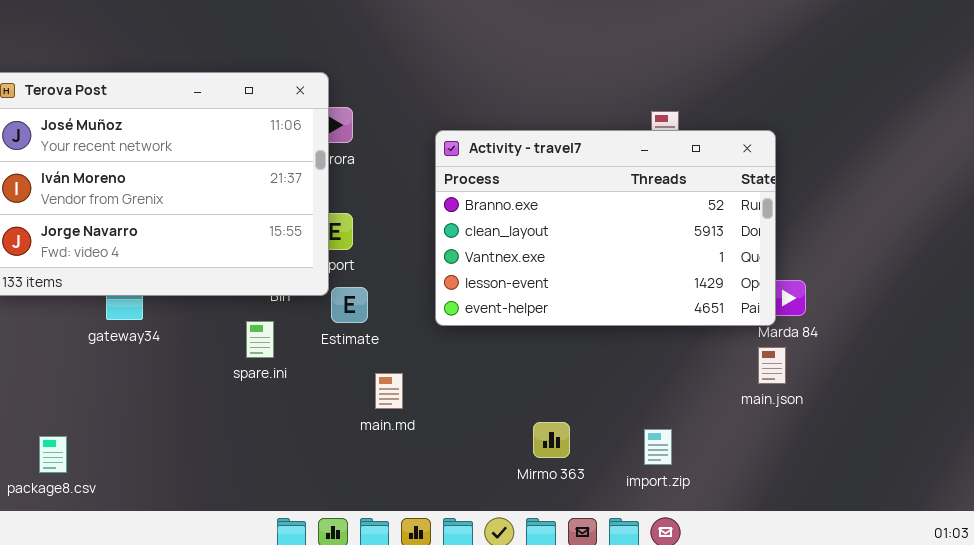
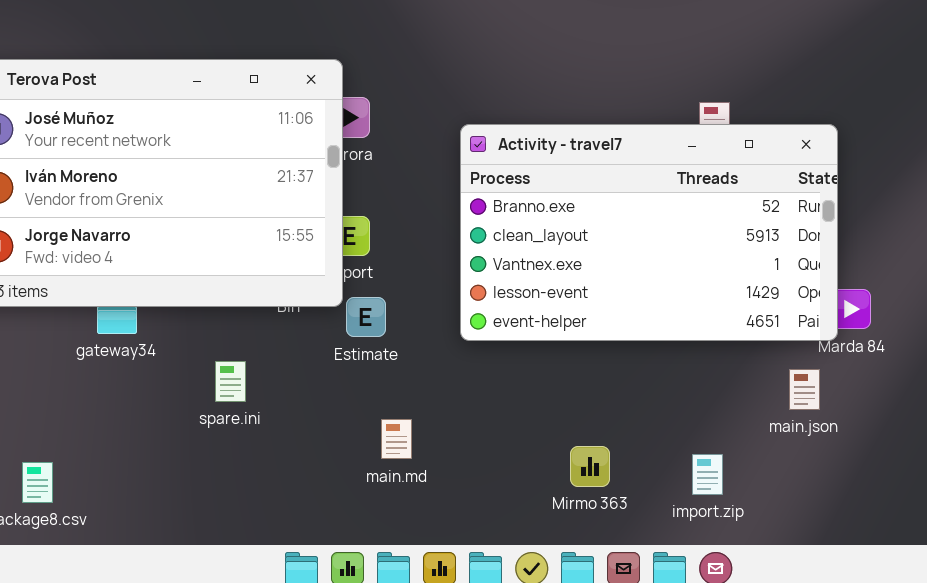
spare.ini: [246,321,274,358] -> [215,361,246,402], moved
main.json: [758,347,786,384] -> [789,369,820,410], moved
main.md: [375,373,403,409] -> [381,419,412,459], moved

